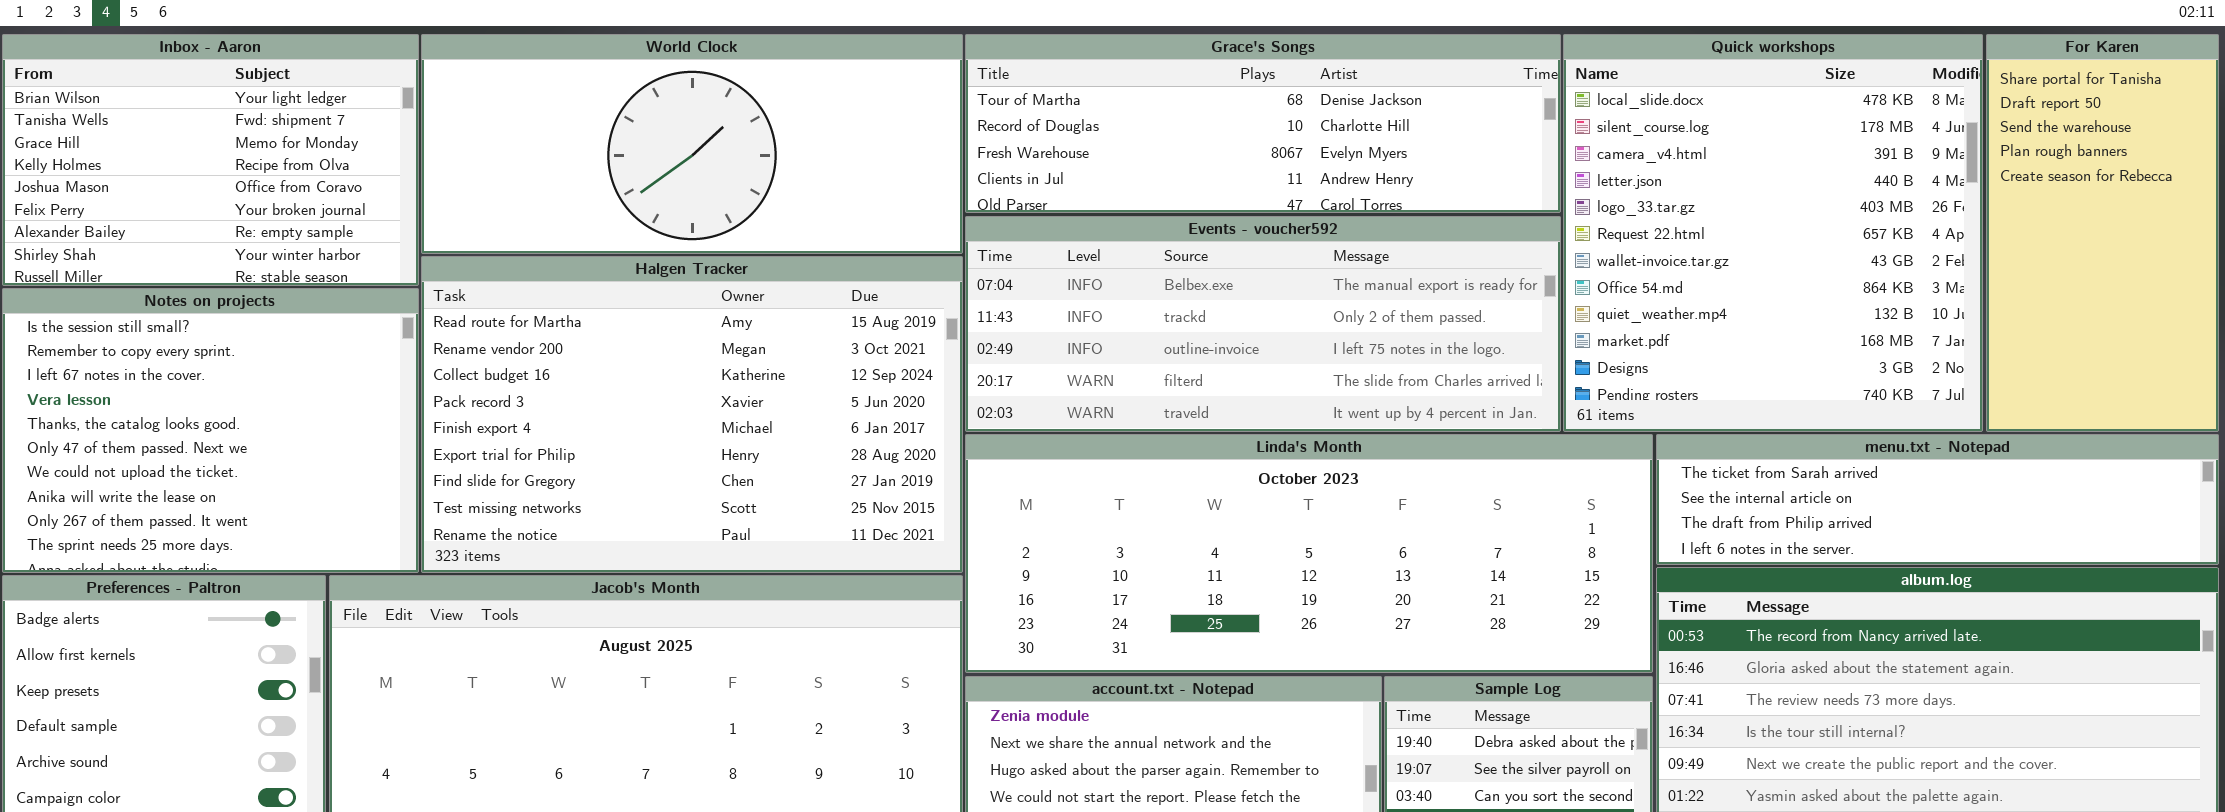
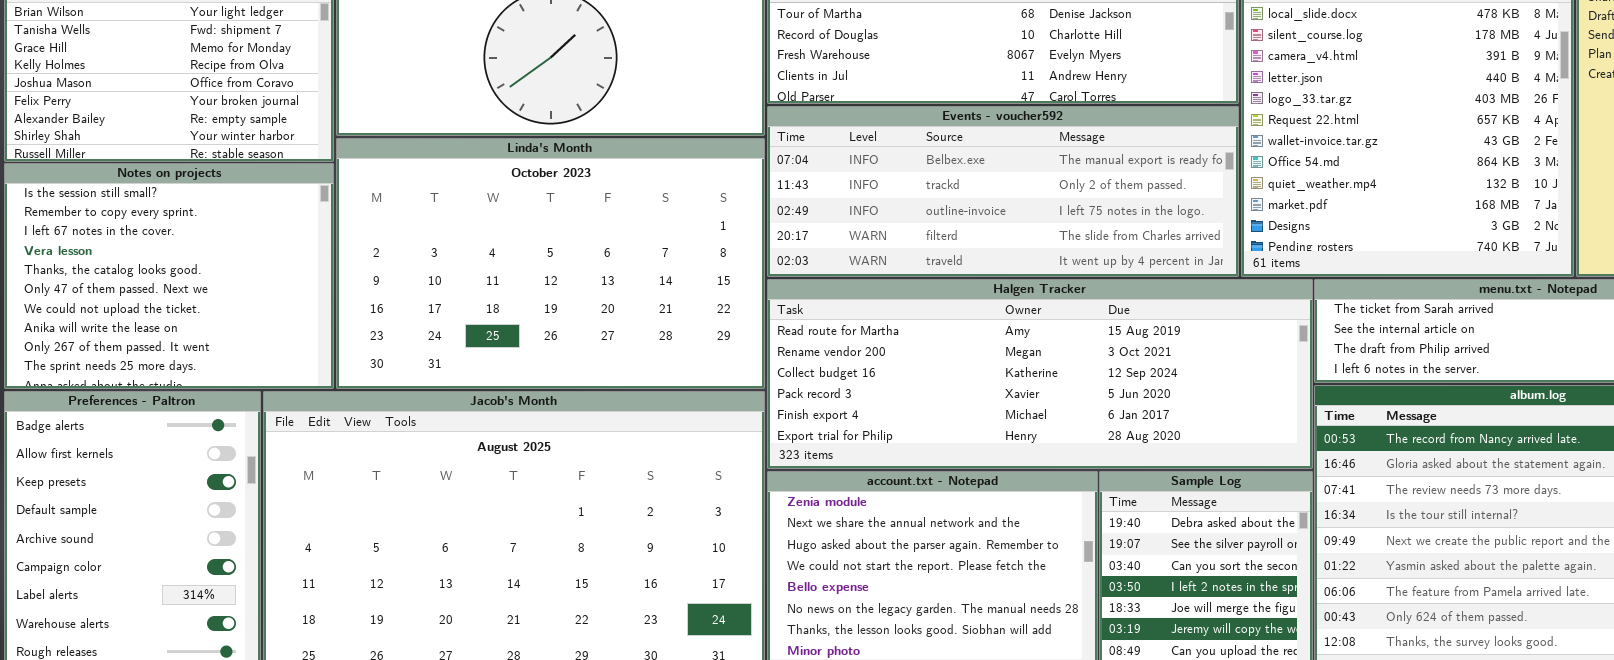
Halgen Tracker: [421,256,963,573] -> [767,279,1313,469], moved, resized
Linda's Month: [965,434,1653,673] -> [336,138,765,389], moved, resized

